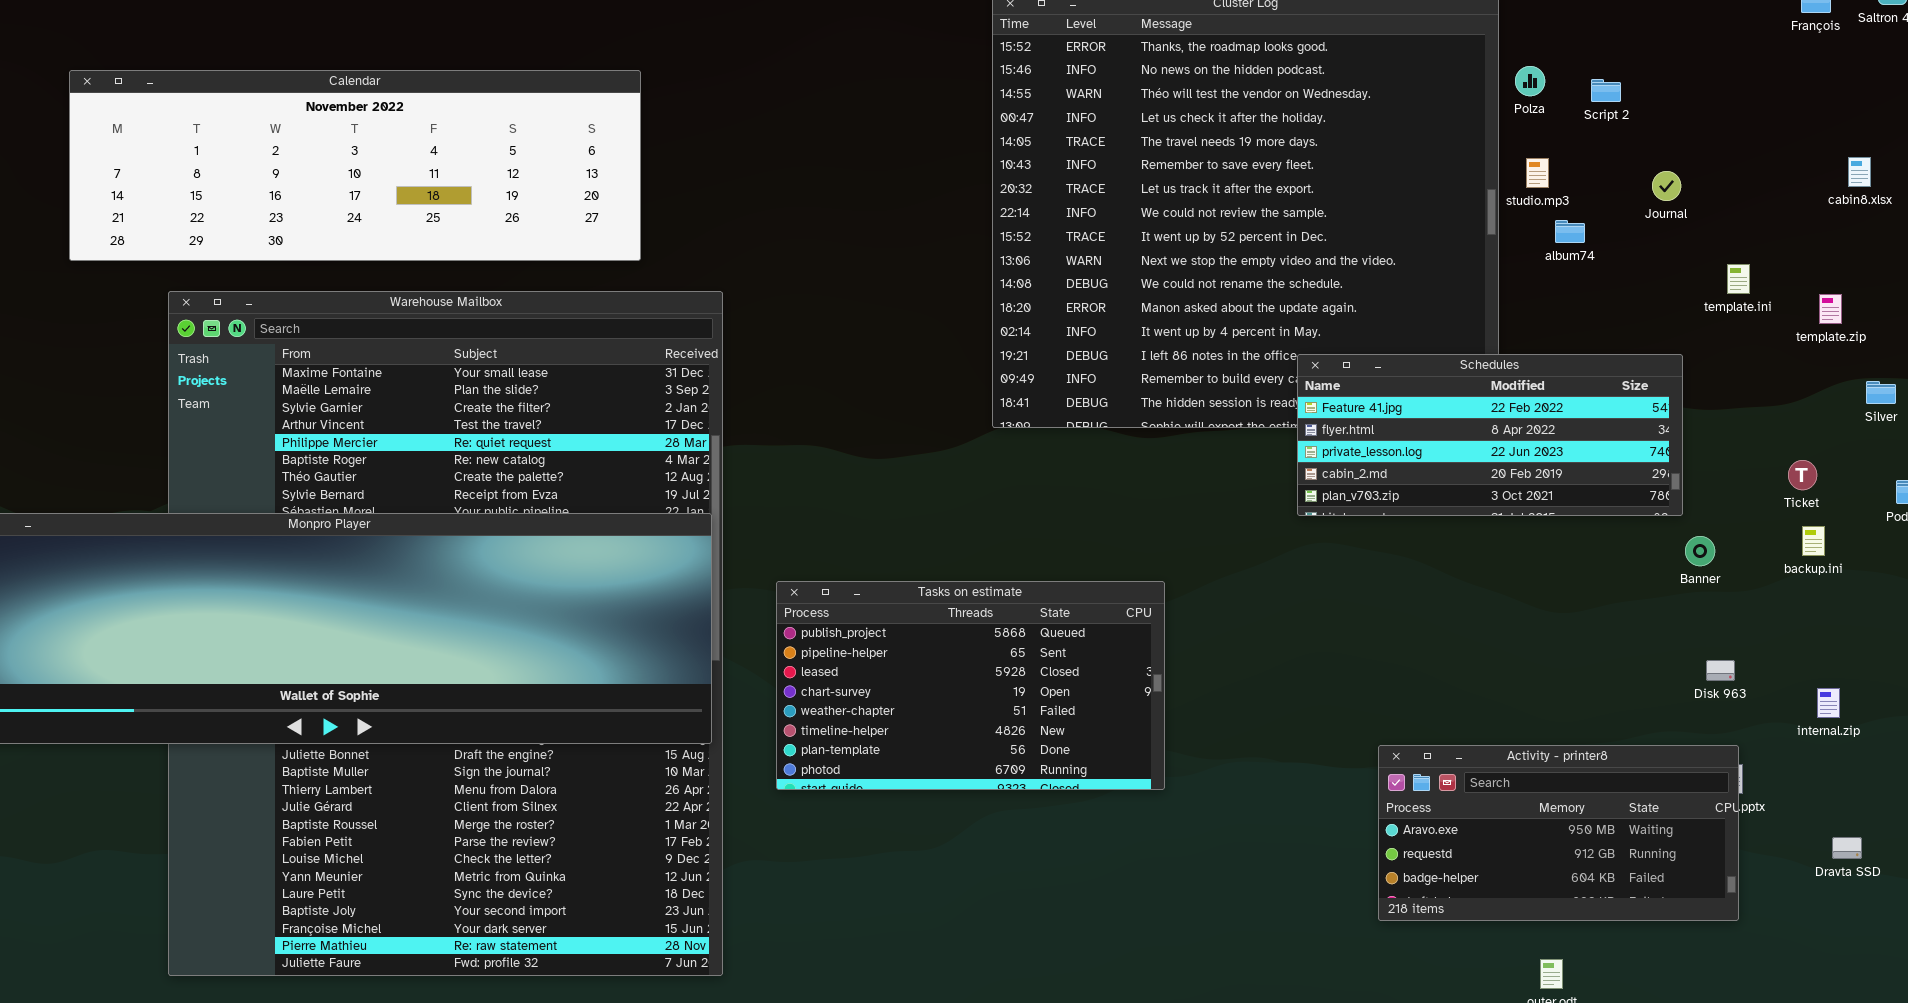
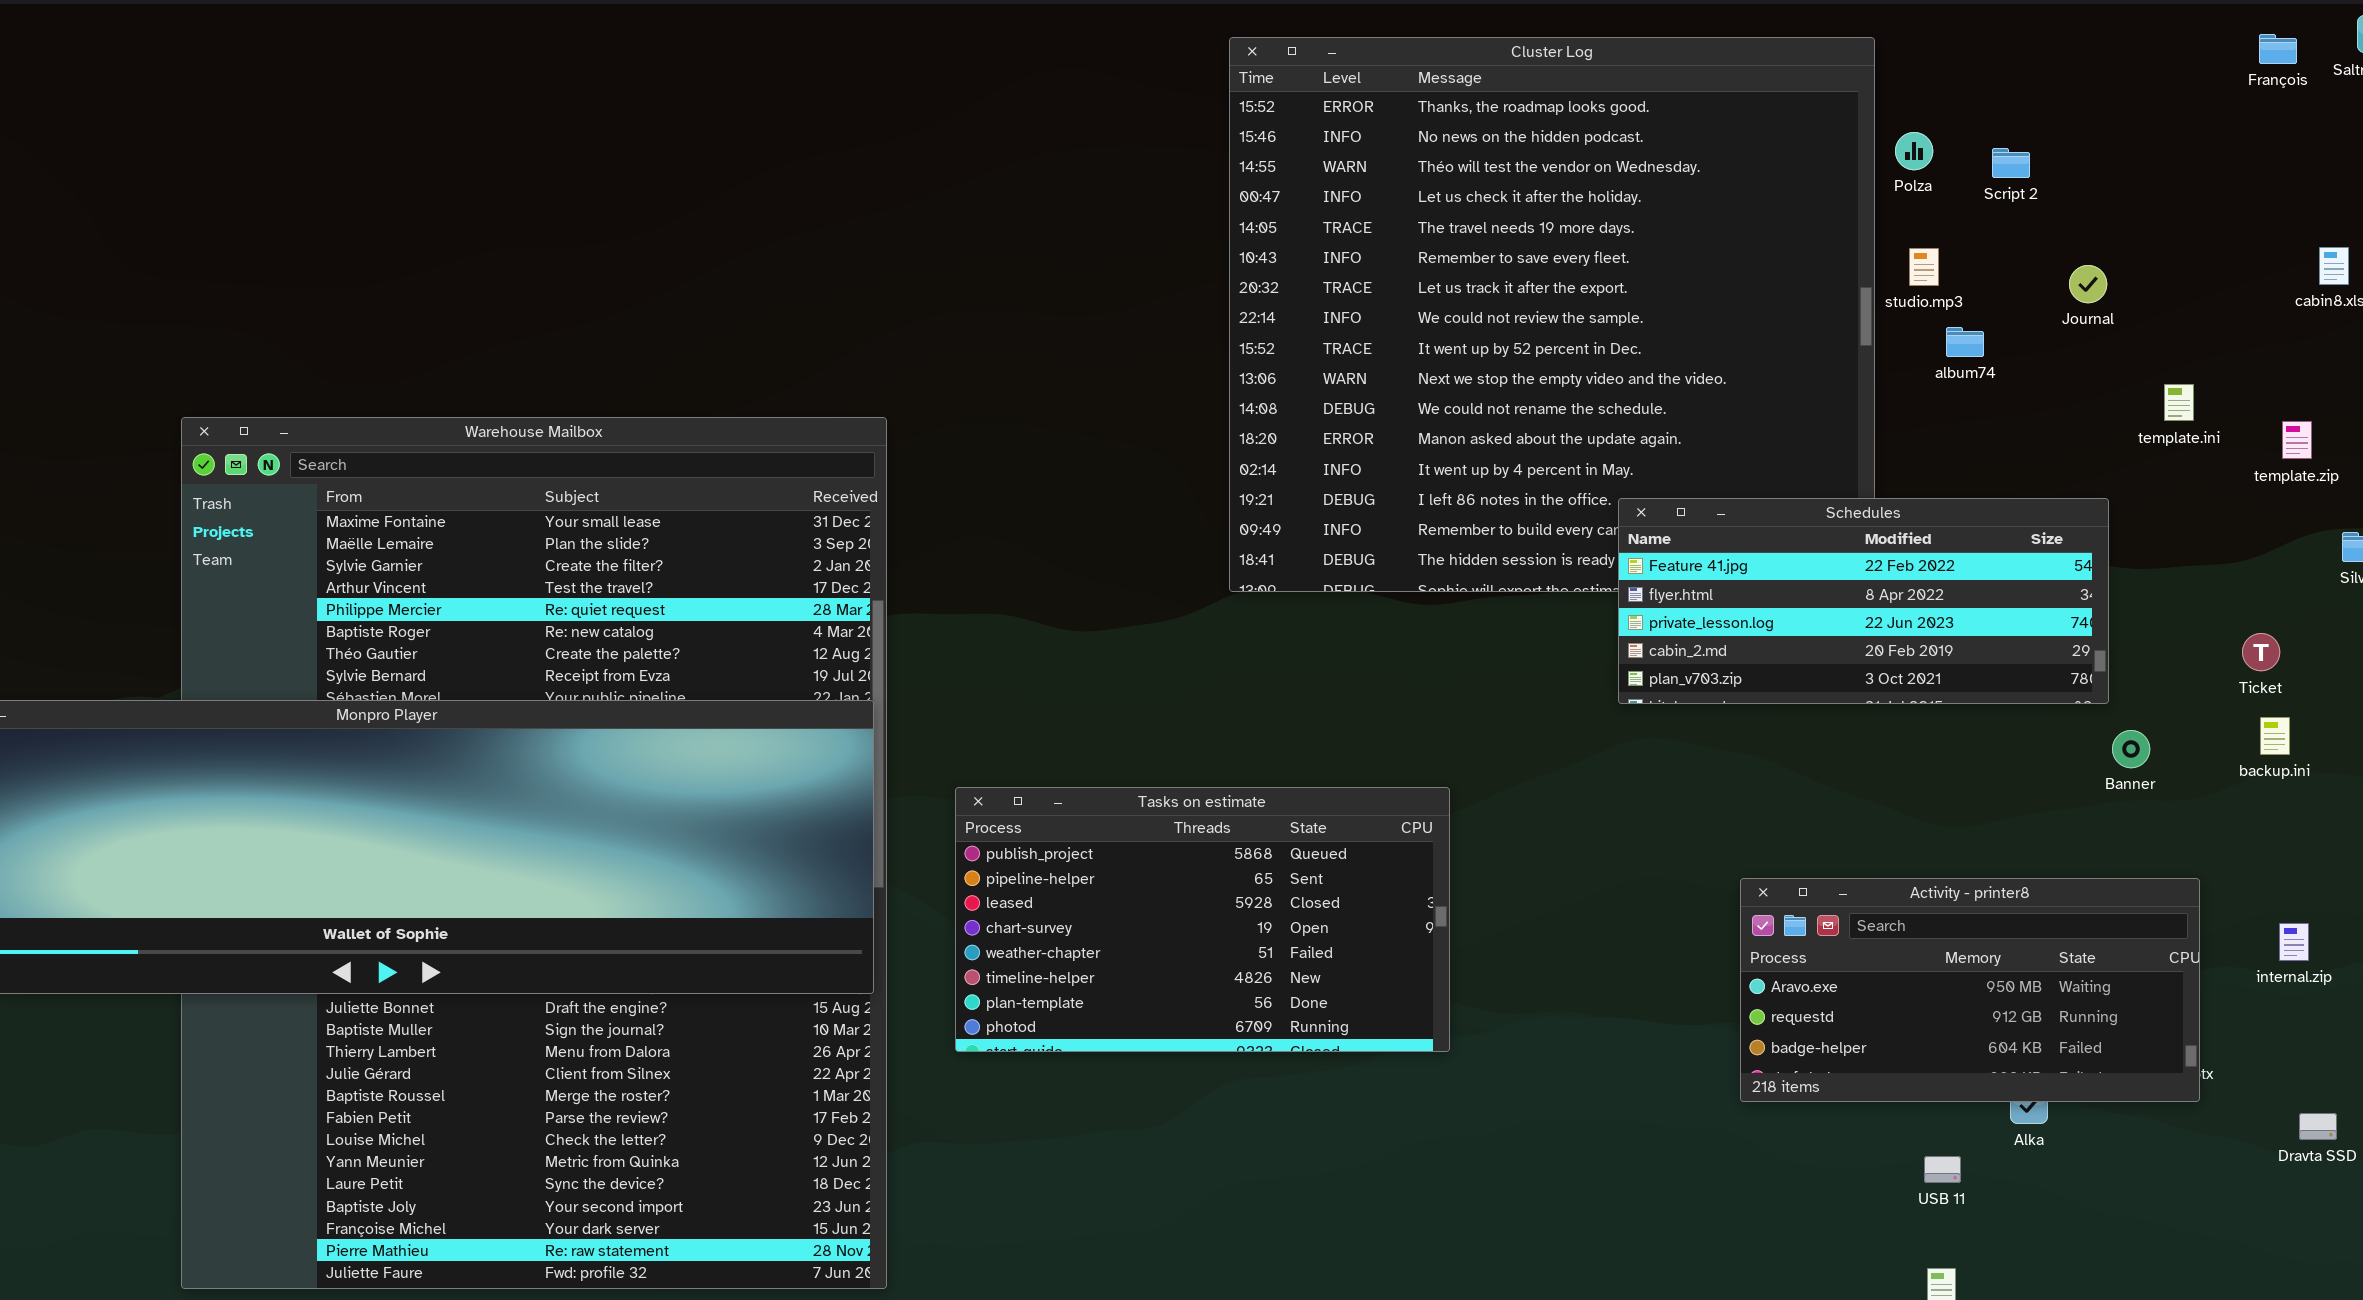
Calendar: [69,70,641,261] -> none, closed
Activity - printer8: [1378,745,1739,921] -> [1740,878,2200,1102], moved

